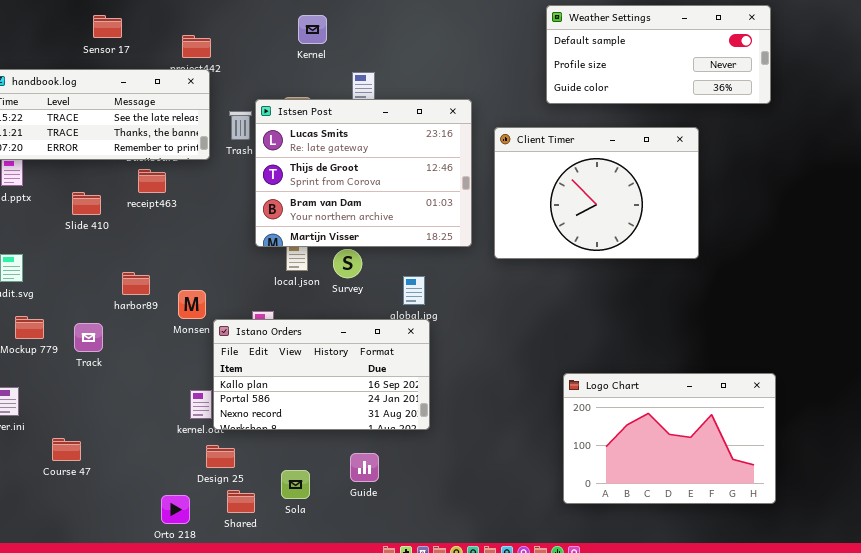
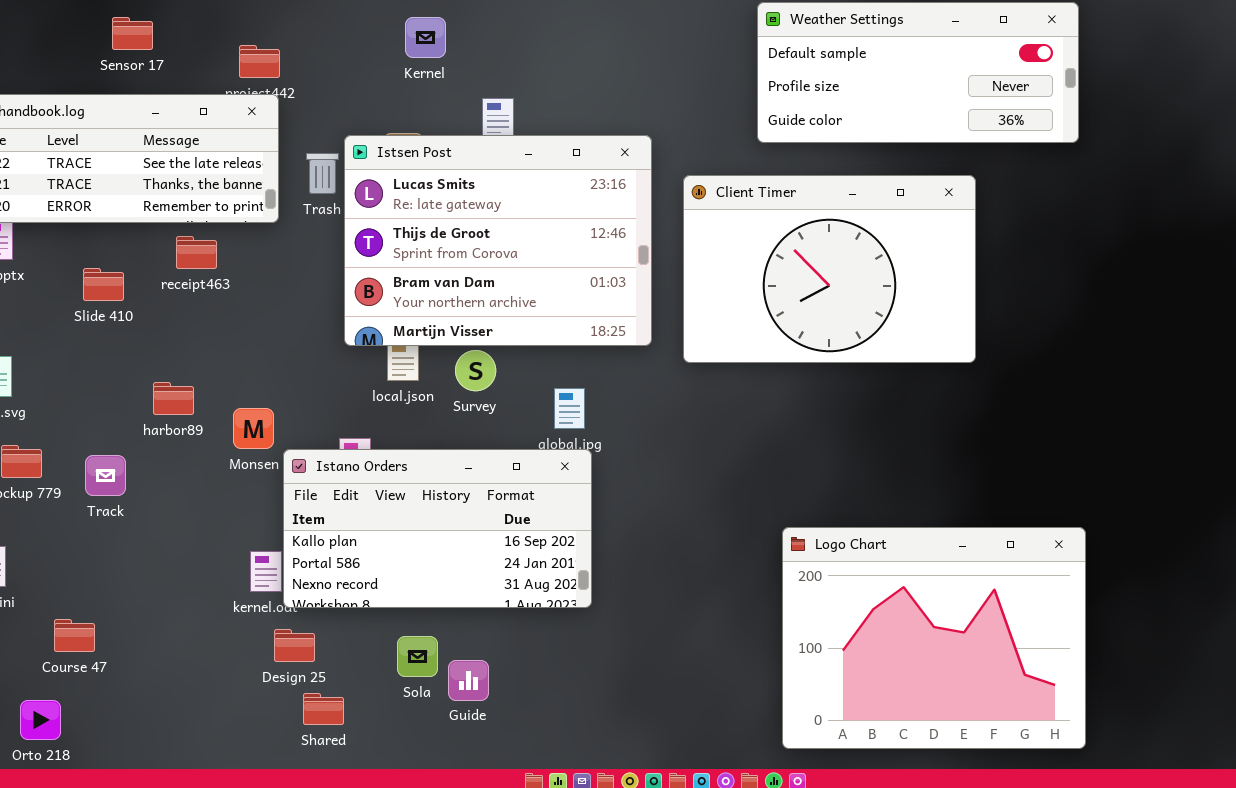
Logo Chart: [563,373,776,504] -> [782,527,1086,749], resized
Guide: [350,453,379,482] -> [448,660,489,701], moved
Sola: [281,470,310,499] -> [397,636,438,677], moved
Orto 218: [161,495,190,524] -> [20,700,61,740], moved

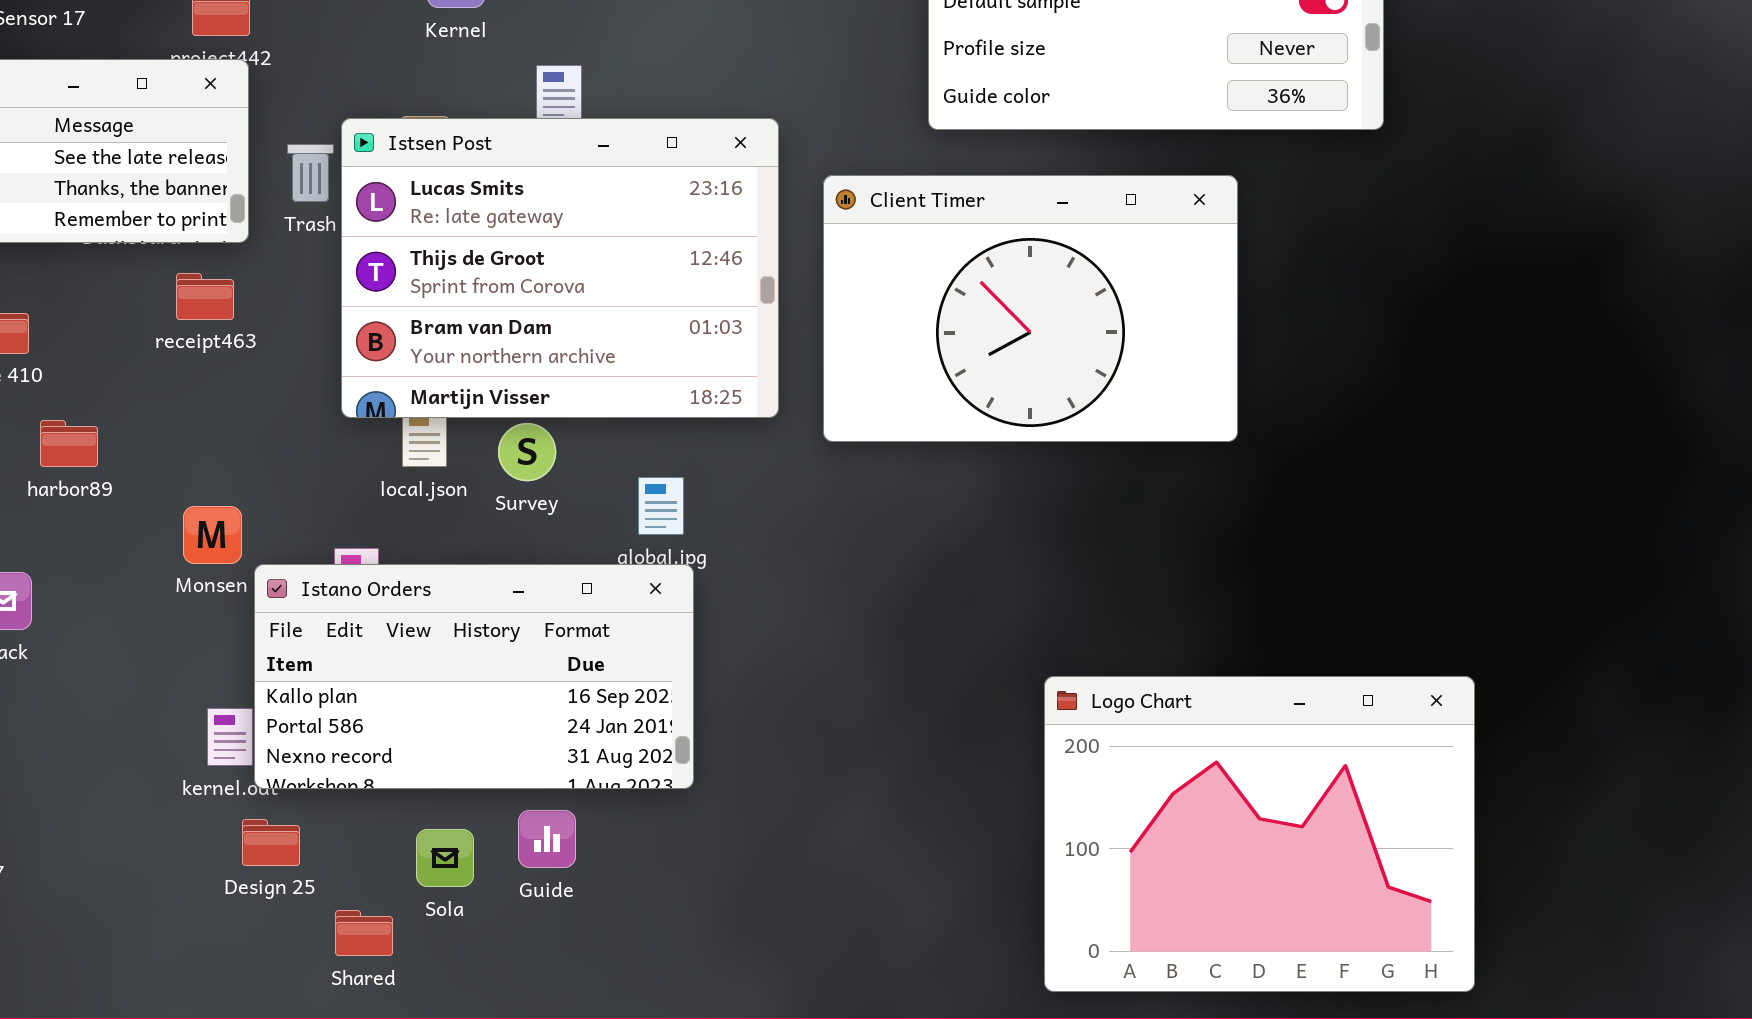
receipt463: [176,236,217,269] -> [176,273,234,320], moved
harbor89: [153,382,194,415] -> [40,420,98,467], moved
Logo Chart: [782,527,1086,749] -> [1044,676,1475,992], moved
Guide: [448,660,489,701] -> [518,810,576,868], moved
Shared: [303,693,344,725] -> [335,910,393,956], moved

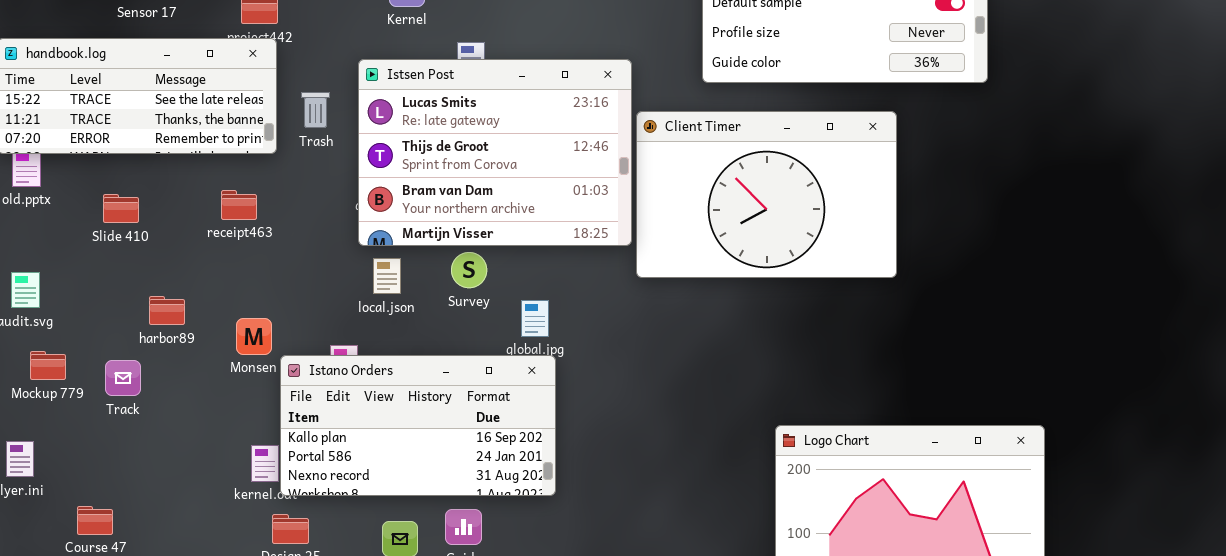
Istsen Post: [341,118,779,418] -> [358,59,632,246], moved
receipt463: [176,273,234,320] -> [221,190,257,220], moved
harbor89: [40,420,98,467] -> [149,296,185,325], moved
Survey: [498,423,556,481] -> [451,252,487,288], moved

